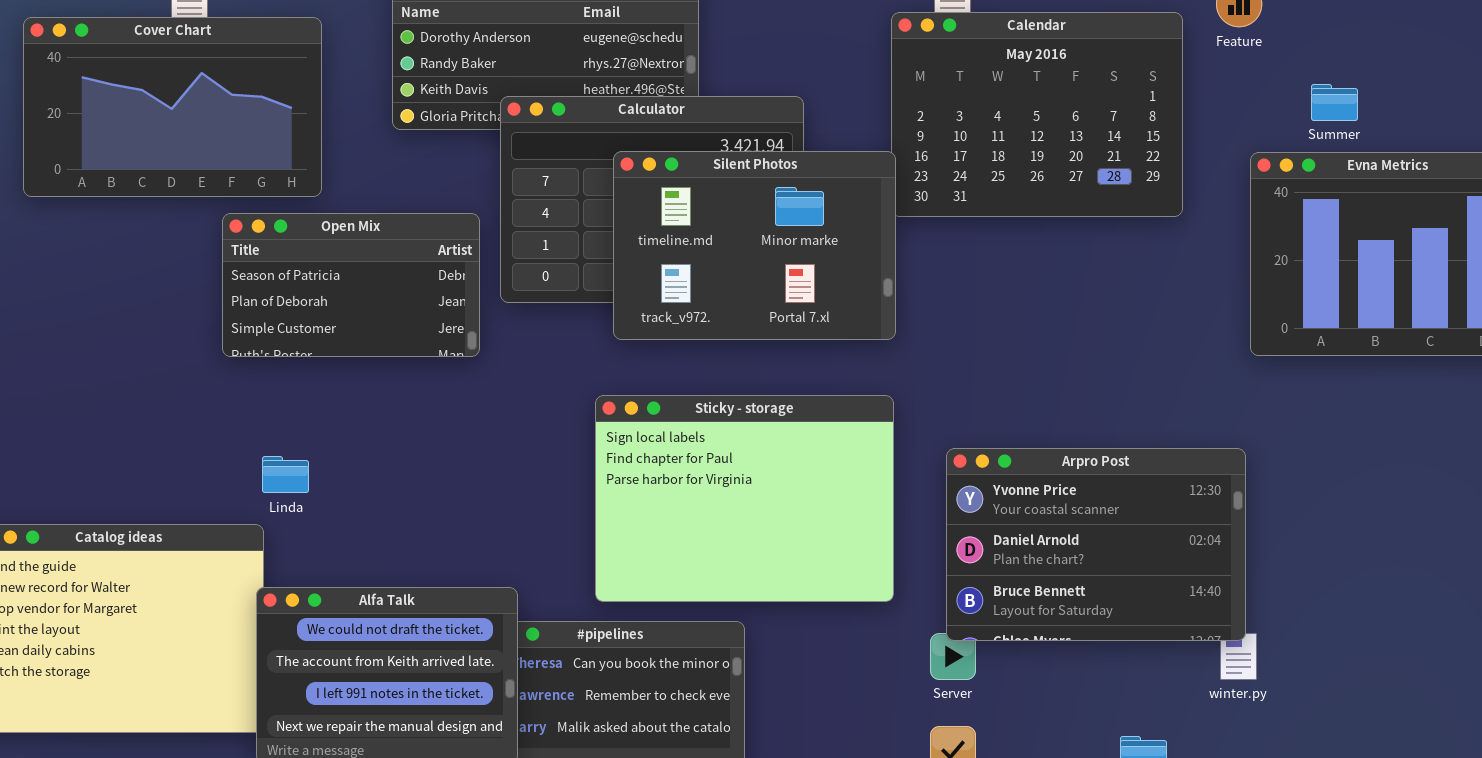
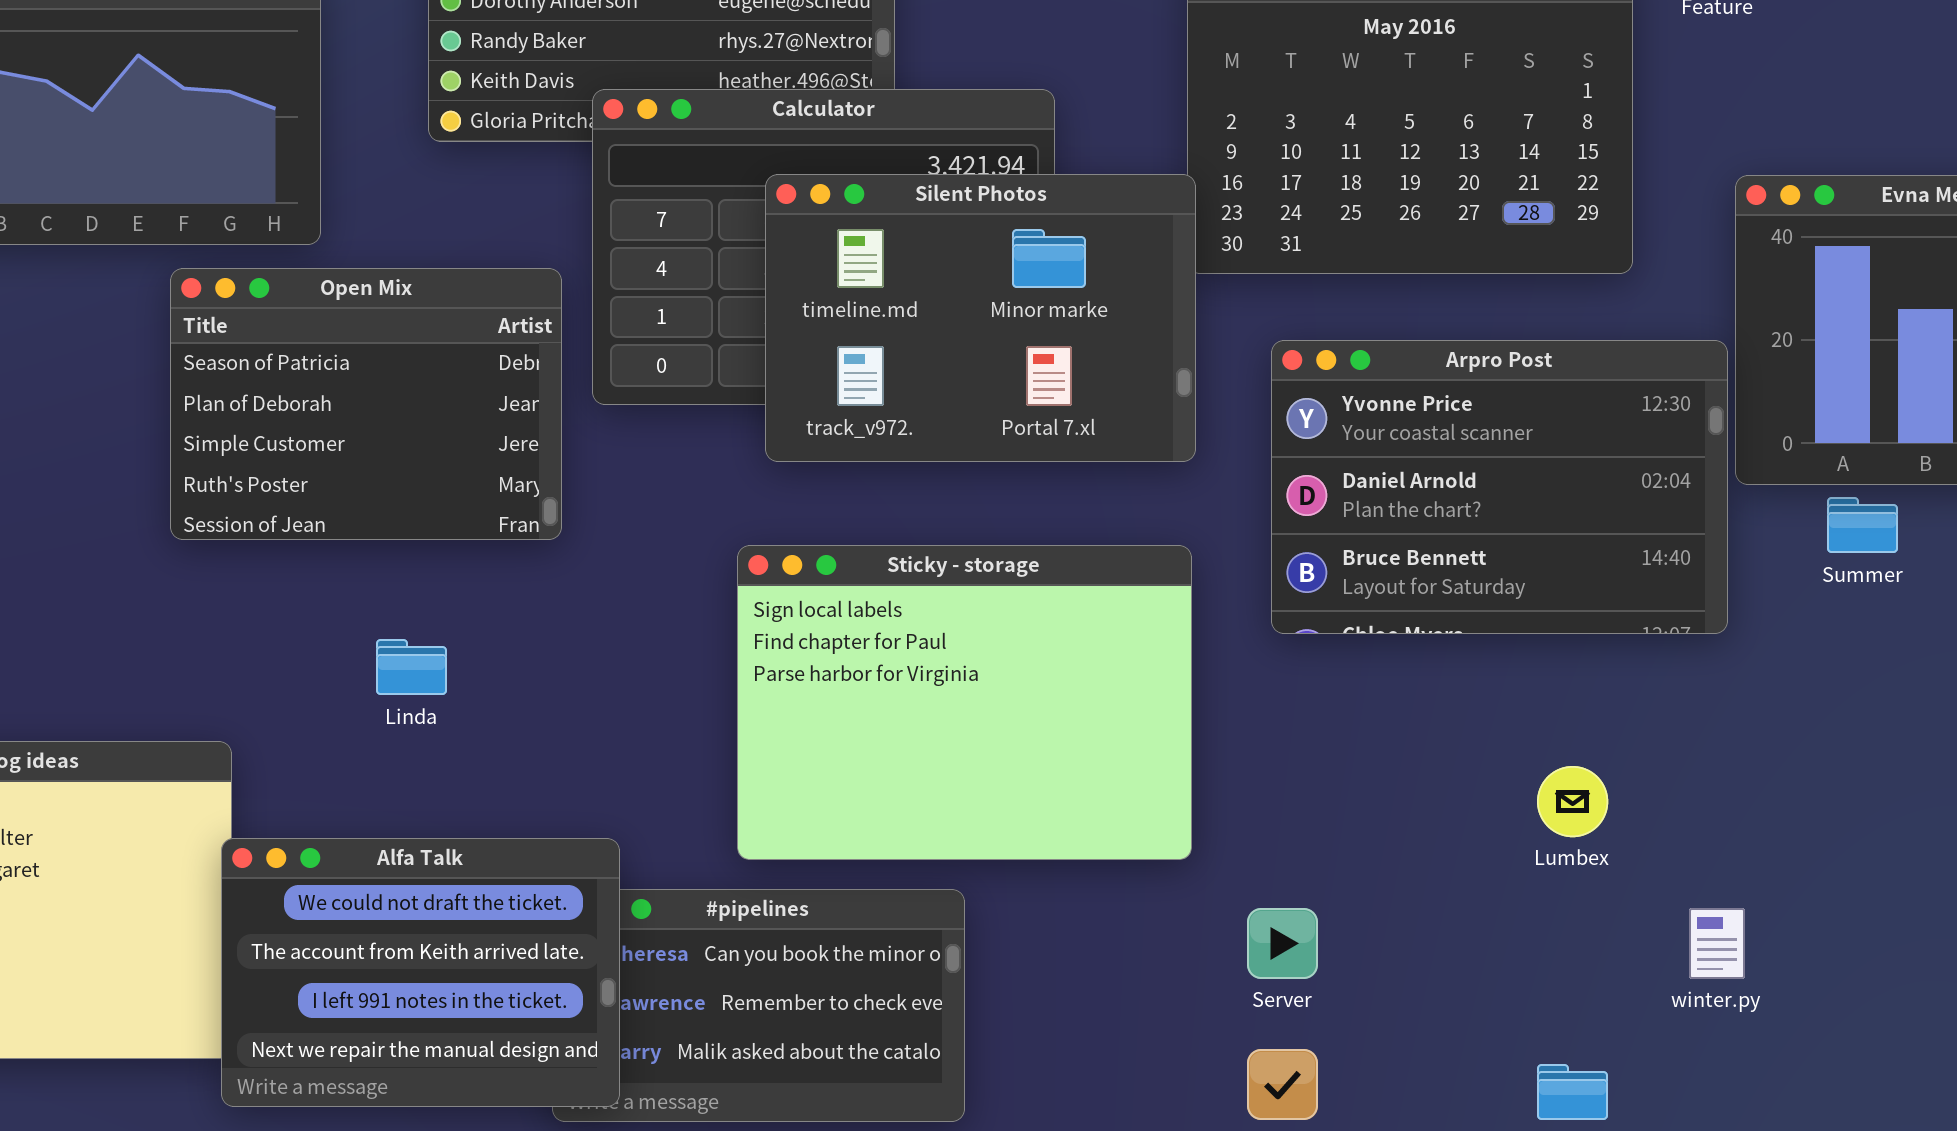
Summer: [1311,84,1358,121] -> [1827,497,1898,553], moved
Open Mix: [222,213,480,357] -> [170,268,562,540], resized
Arpro Post: [946,448,1246,641] -> [1271,340,1728,634], moved
Linda: [262,456,309,493] -> [376,639,447,695], moved

